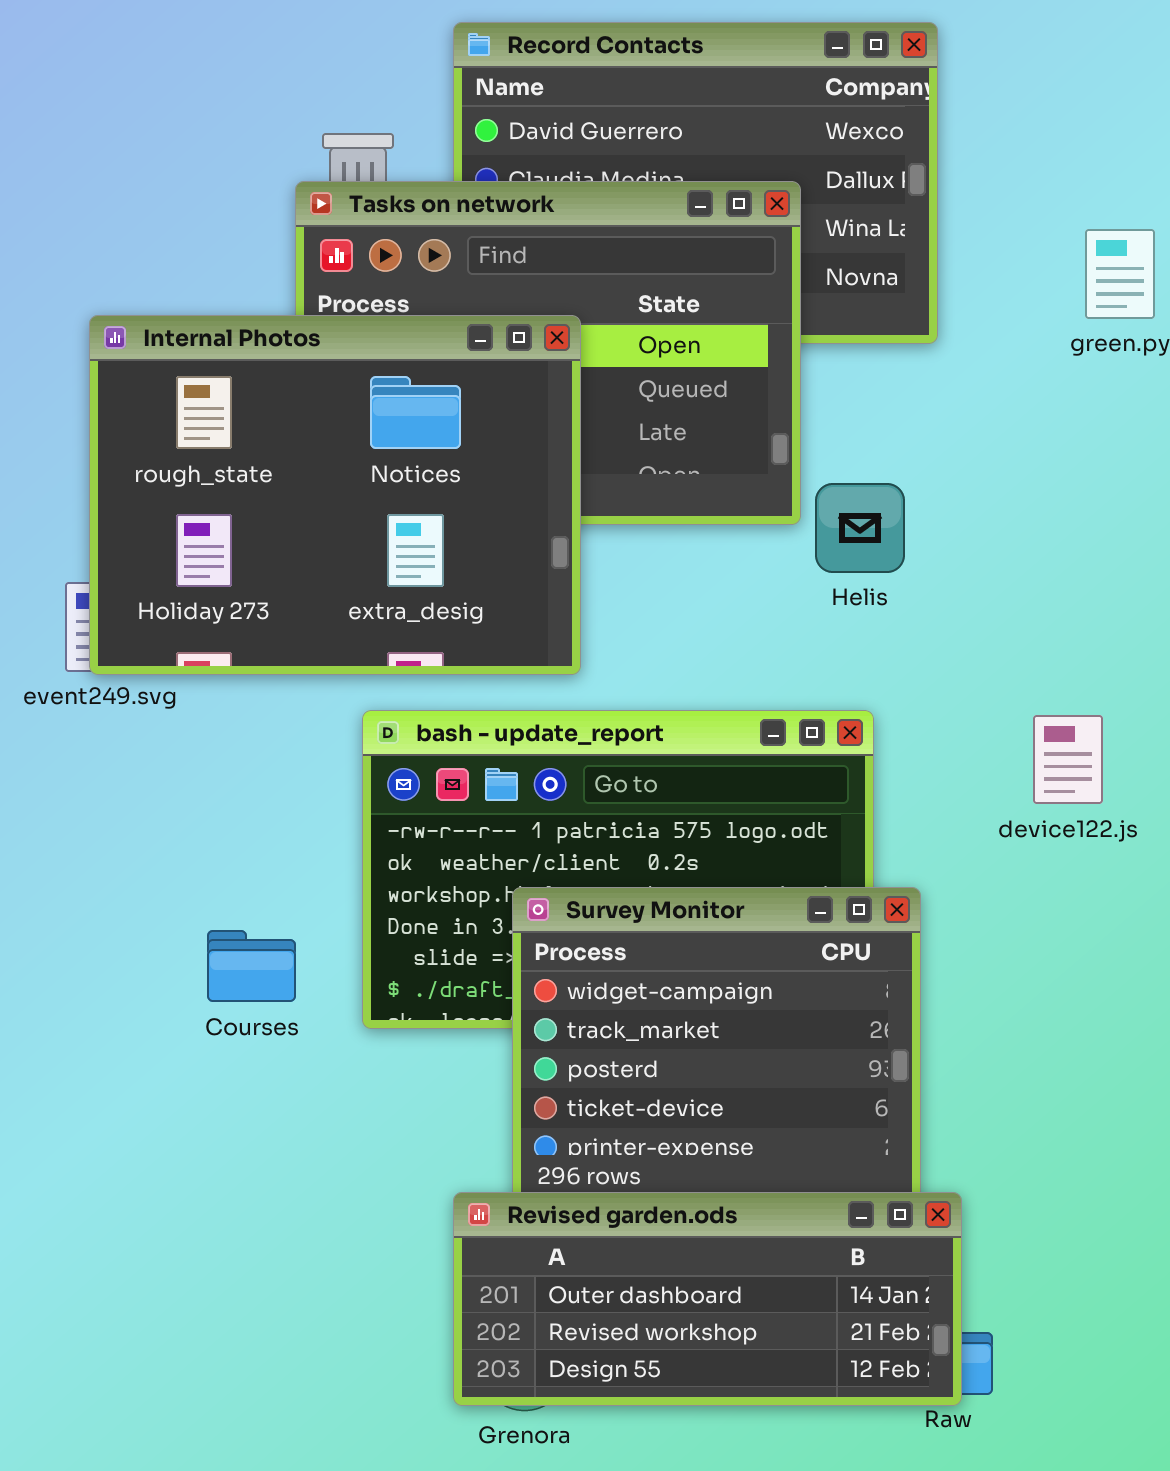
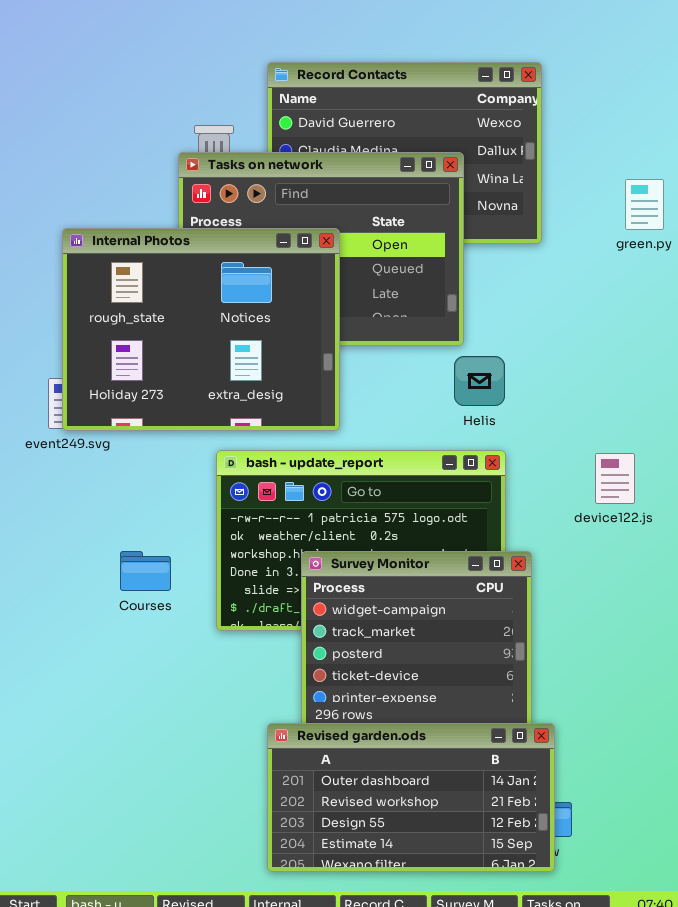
Helis: [815,483,905,573] -> [454,356,505,406], moved
Courses: [207,930,296,1002] -> [120,551,171,591], moved
Revised garden.ods: [453,1192,962,1406] -> [267,723,555,872], resized

